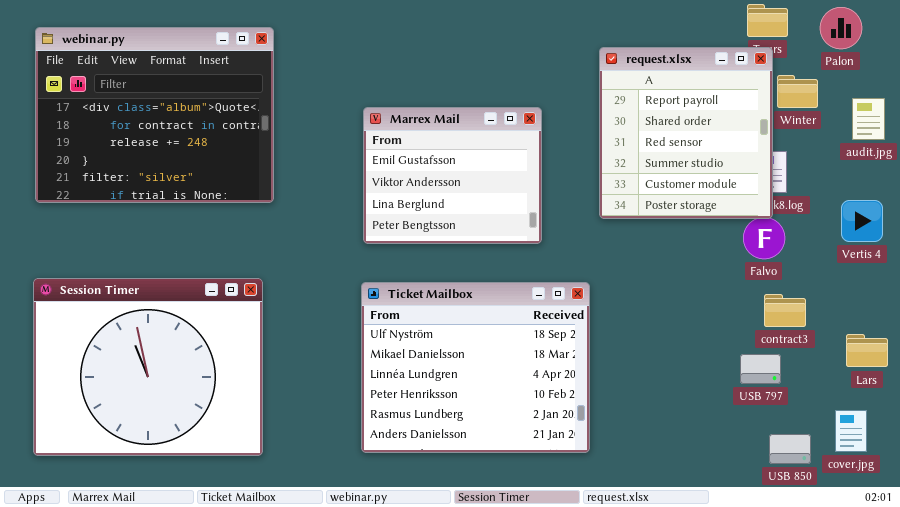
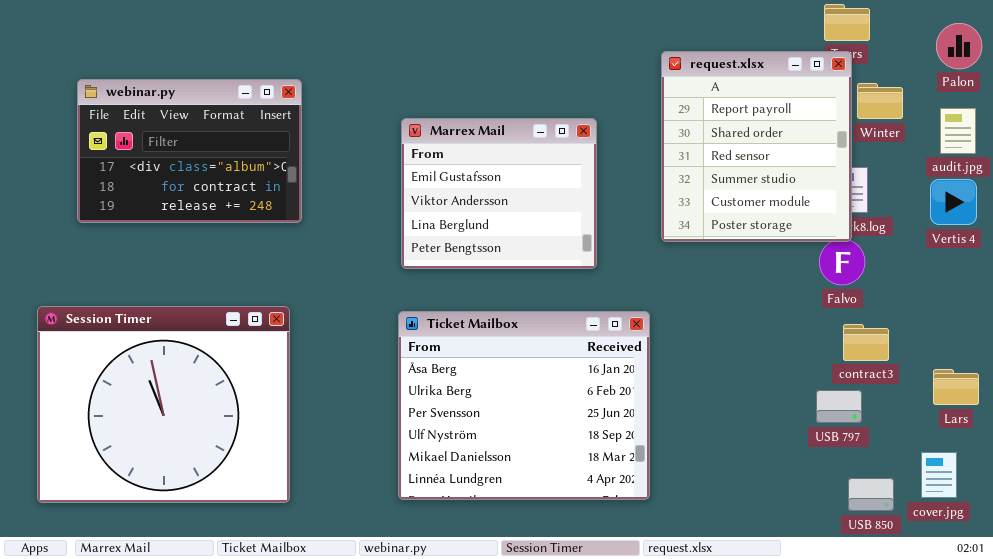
Palon: [820,7,862,49] -> [936,23,982,69], moved
webinar.py: [35,27,274,203] -> [77,79,302,223], resized
Vertis 4: [841,200,883,242] -> [930,179,977,225], moved
Ticket Mailbox: [361,282,590,453] -> [398,311,650,500], scrolled up 3 rows

